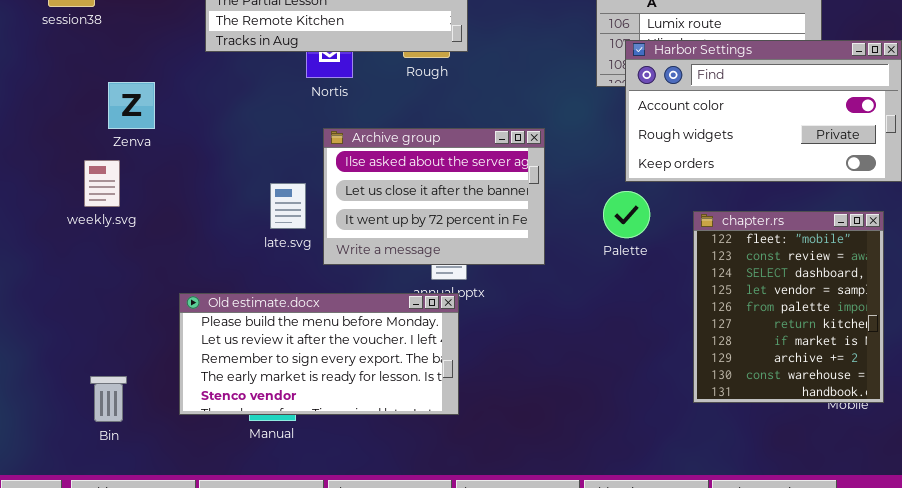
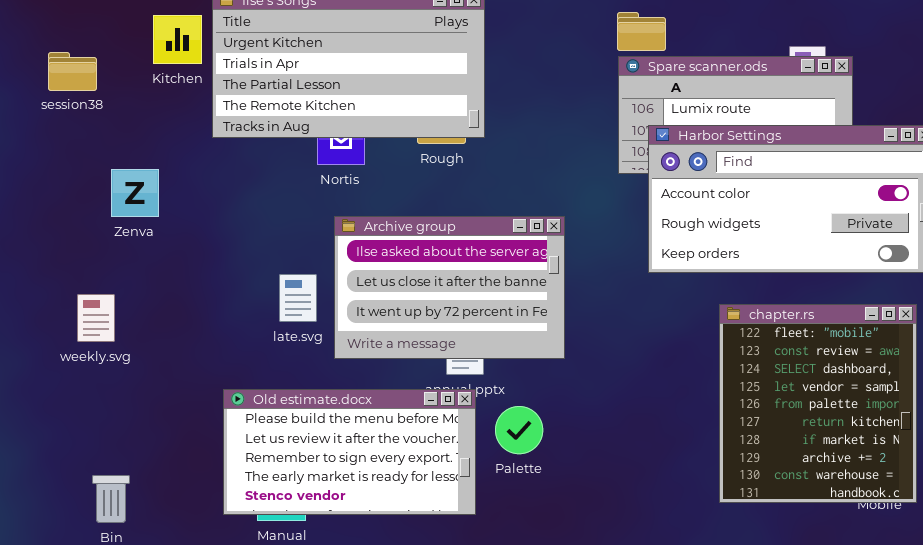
weekly.svg: [84,160,120,207] -> [77,294,115,342], moved
Palette: [603,191,650,238] -> [495,406,543,454], moved
Old estimate.docx: [179,293,459,415] -> [223,389,476,515], resized

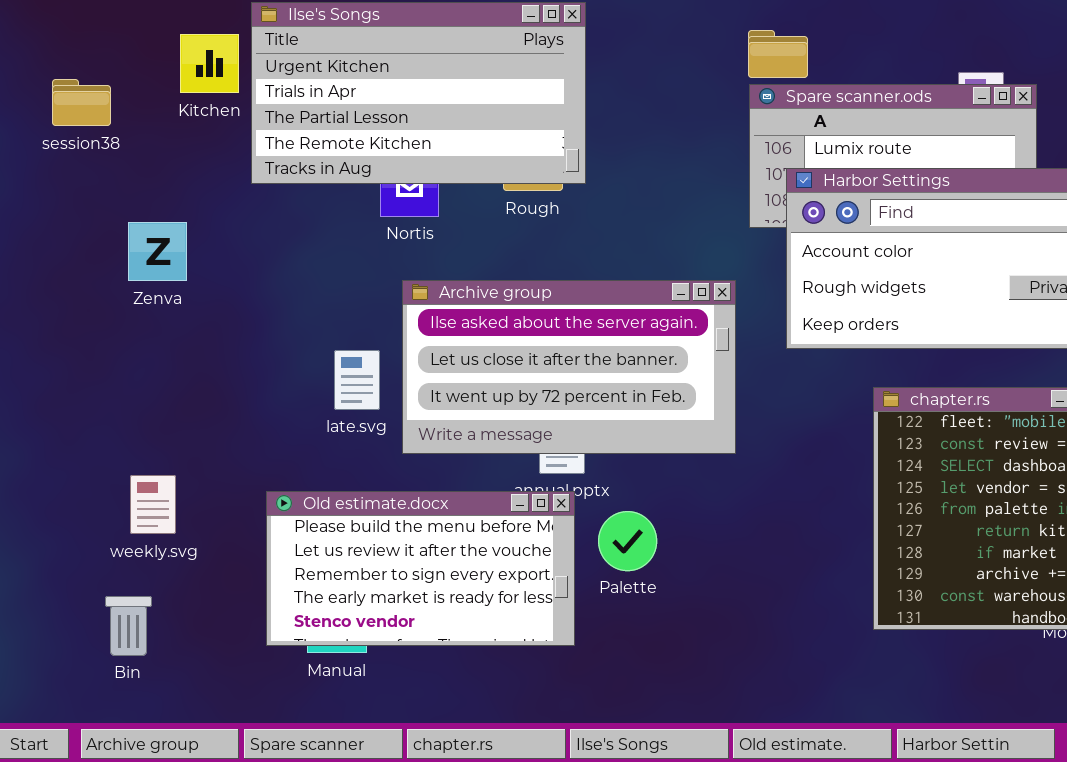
Archive group: [334,216,565,359] -> [402,280,736,454], resized
weekly.svg: [77,294,115,342] -> [130,475,176,534], moved

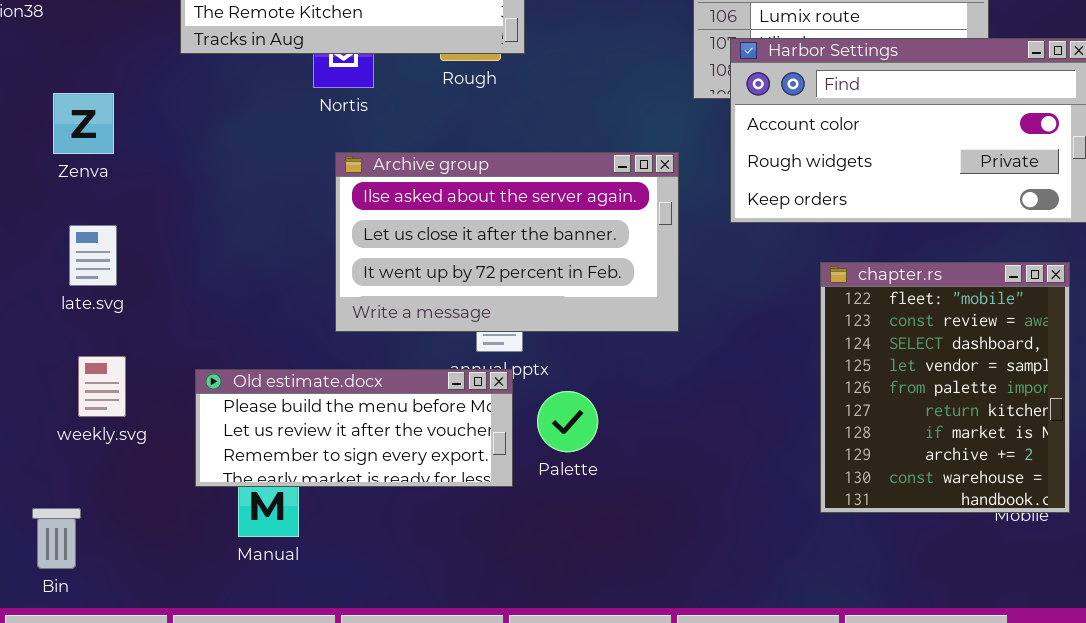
late.svg: [334,350,380,410] -> [69,225,117,286], moved
weekly.svg: [130,475,176,534] -> [78,356,126,417], moved
Old estimate.docx: [266,491,575,646] -> [195,369,513,487], resized
Bin: [105,596,152,656] -> [32,508,81,569], moved

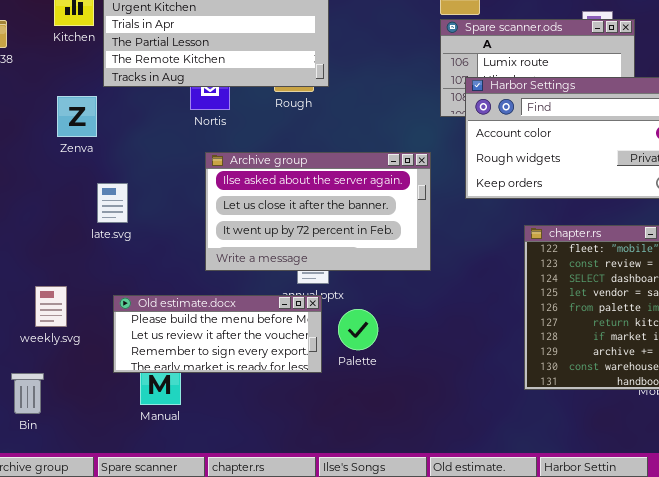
Zenva: [53,93,114,154] -> [57,96,97,137], moved
late.svg: [69,225,117,286] -> [97,183,128,223], moved
Bin: [32,508,81,569] -> [11,373,44,414], moved

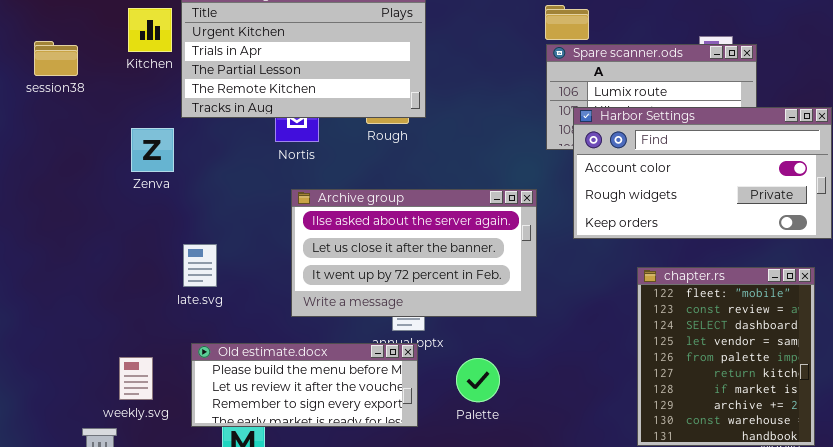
late.svg: [97,183,128,223] -> [183,244,217,287], moved
weekly.svg: [35,286,67,327] -> [119,357,153,400], moved
Palette: [338,309,378,350] -> [456,358,500,402], moved

